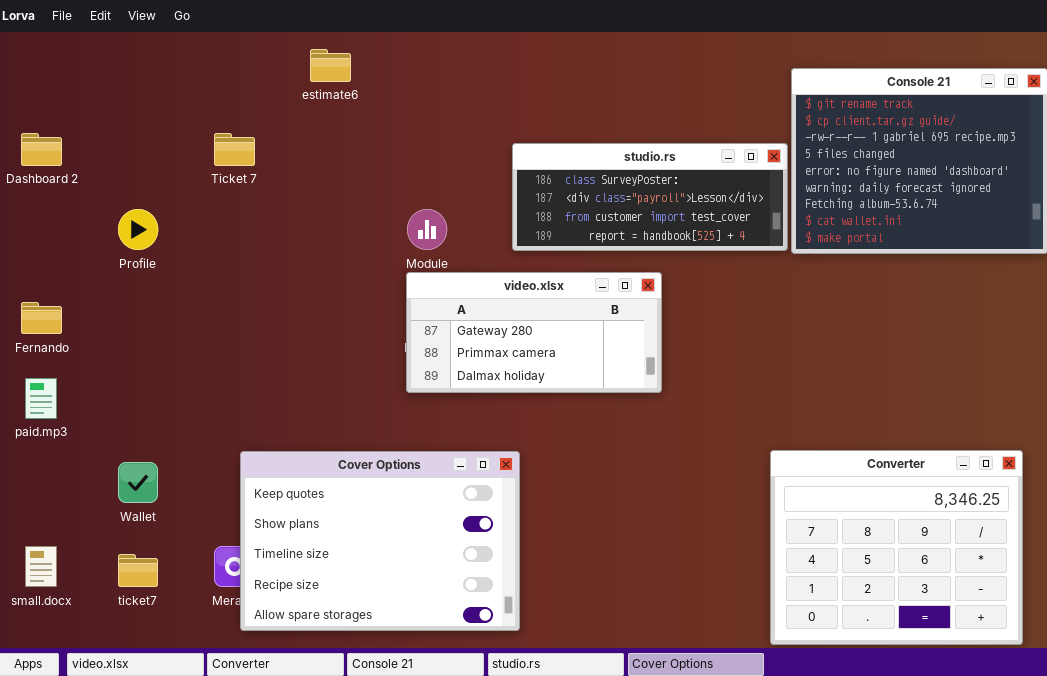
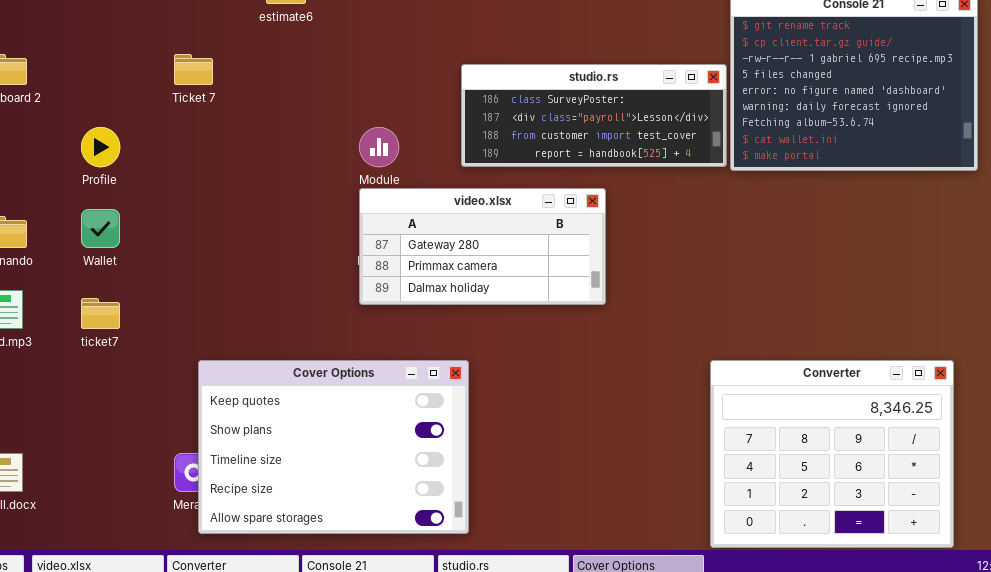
Wallet: [118,462,158,503] -> [81,209,120,248], moved
ticket7: [118,554,158,587] -> [81,298,120,329], moved

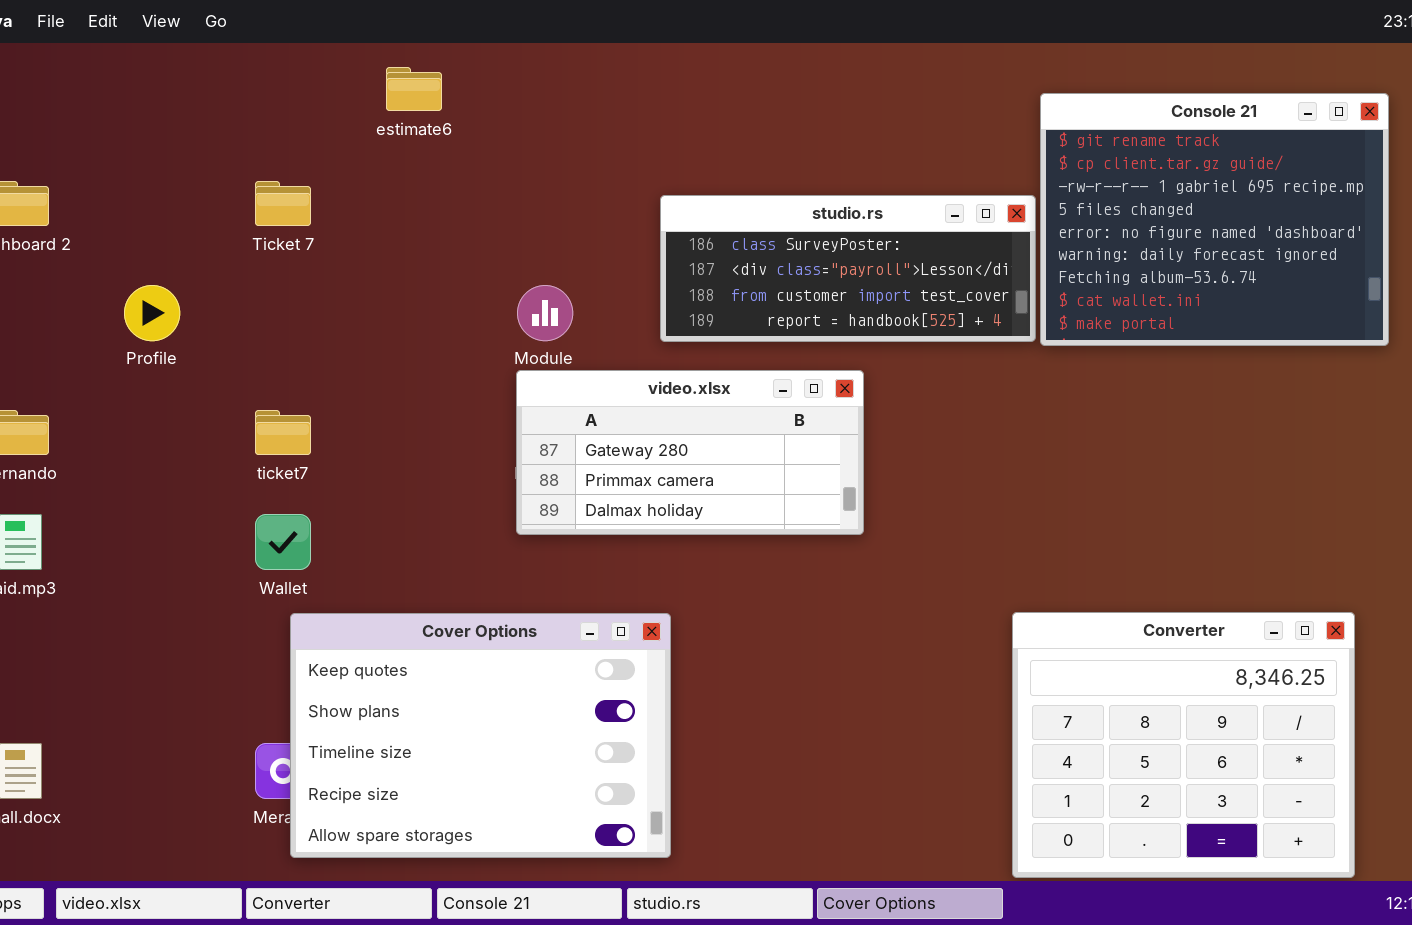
Wallet: [81,209,120,248] -> [255,514,311,570], moved
ticket7: [81,298,120,329] -> [255,410,311,455], moved

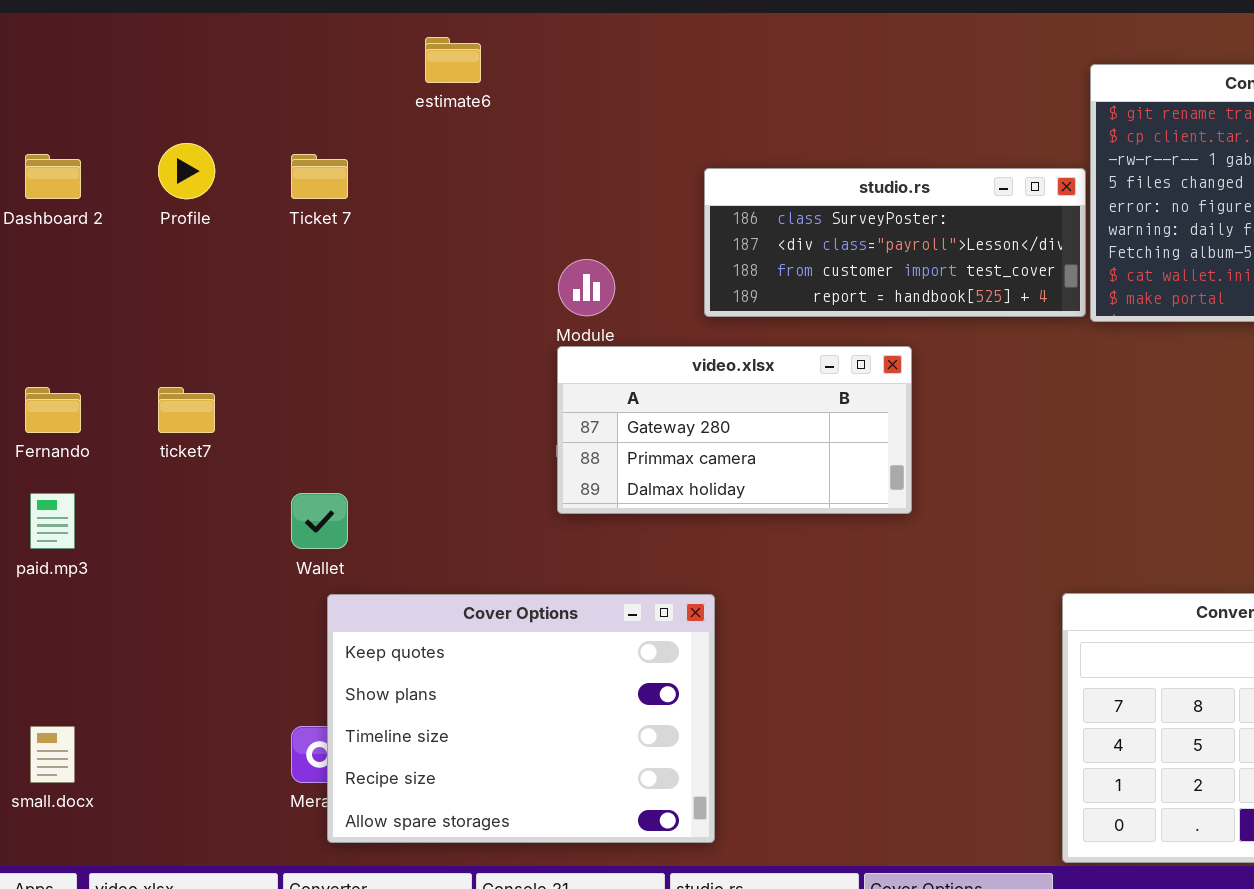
Profile: [124,285,180,341] -> [158,143,215,199], moved
ticket7: [255,410,311,455] -> [158,387,215,433], moved

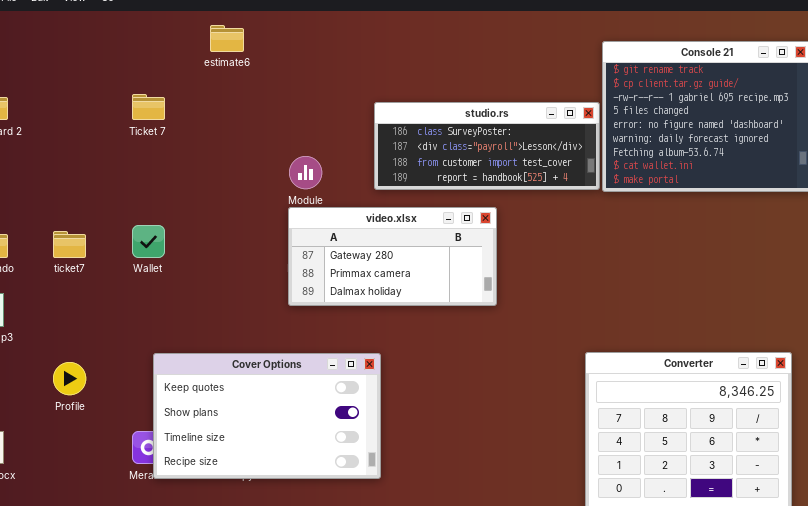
Profile: [158,143,215,199] -> [53,362,86,395], moved
Wallet: [291,493,348,549] -> [132,225,165,258], moved
Cover Options: [327,594,715,843] -> [153,353,381,479], resized

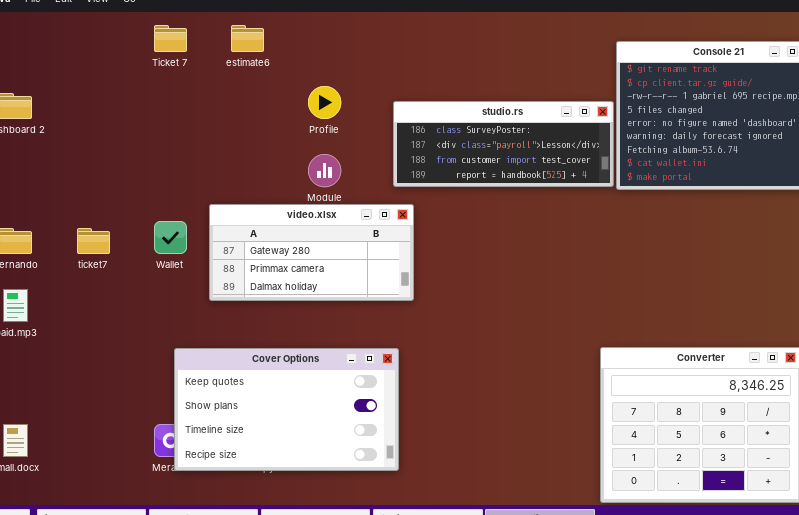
Ticket 7: [132,94,165,120] -> [154,25,187,52], moved
video.xlsx: [288,207,497,306] -> [209,204,414,301], moved
Profile: [53,362,86,395] -> [308,86,341,119], moved

